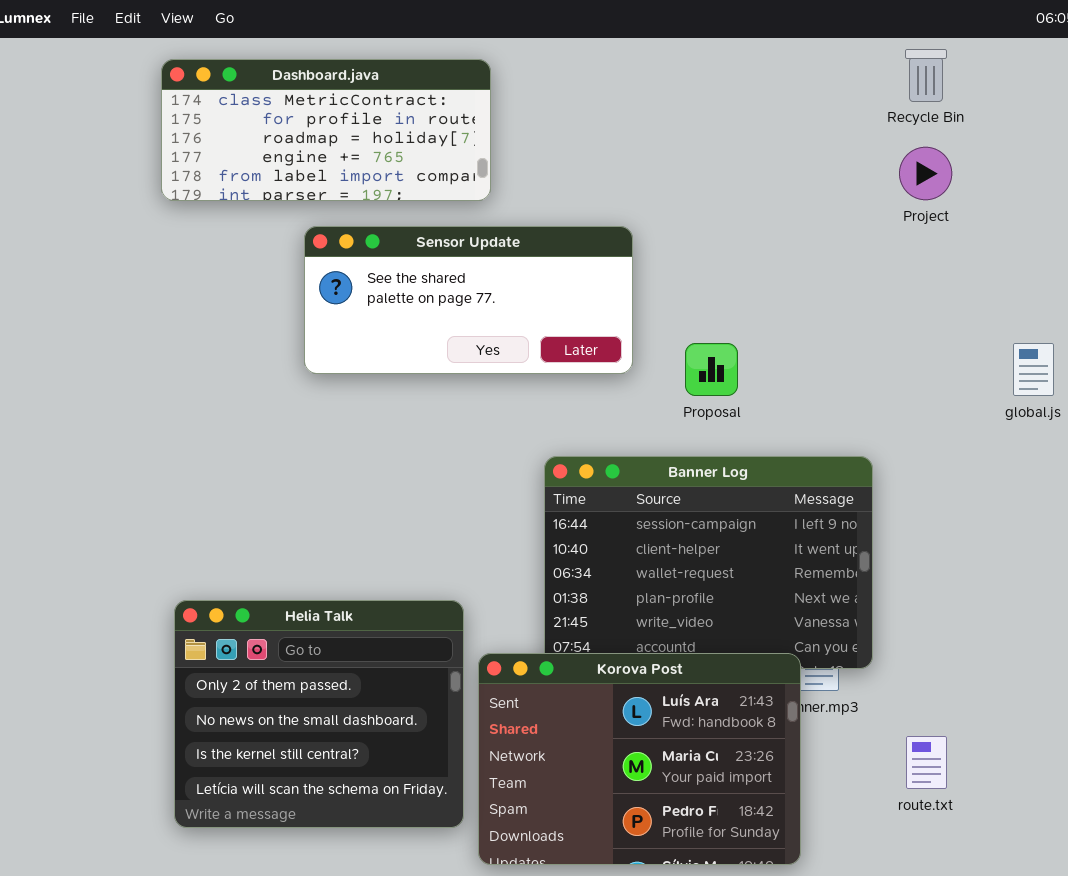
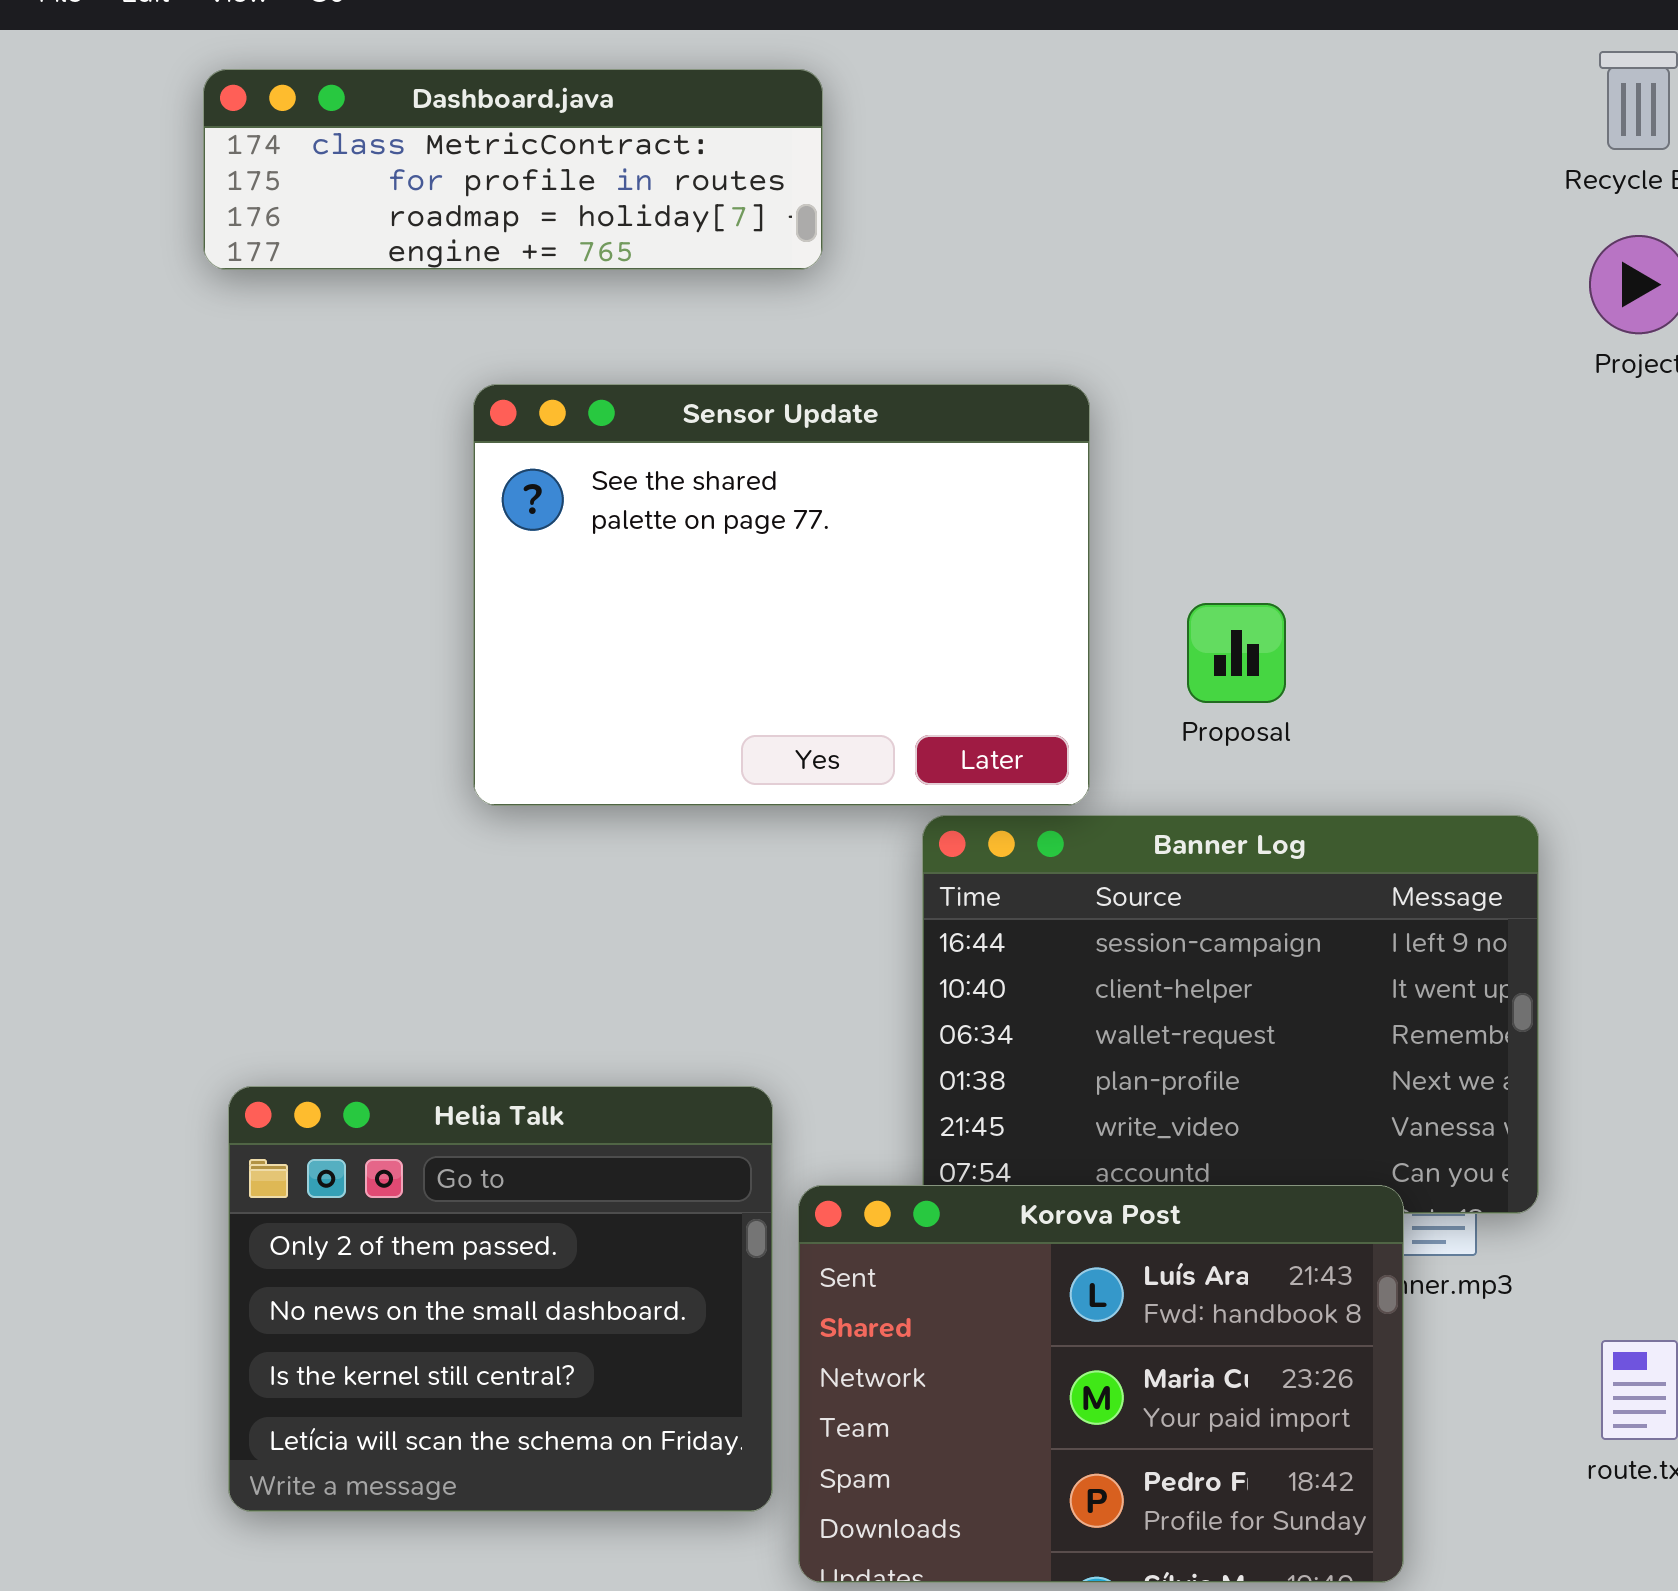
Dashboard.java: [161,59,491,201] -> [203,69,823,270], resized
Sensor Update: [304,226,633,374] -> [473,384,1090,806], resized

